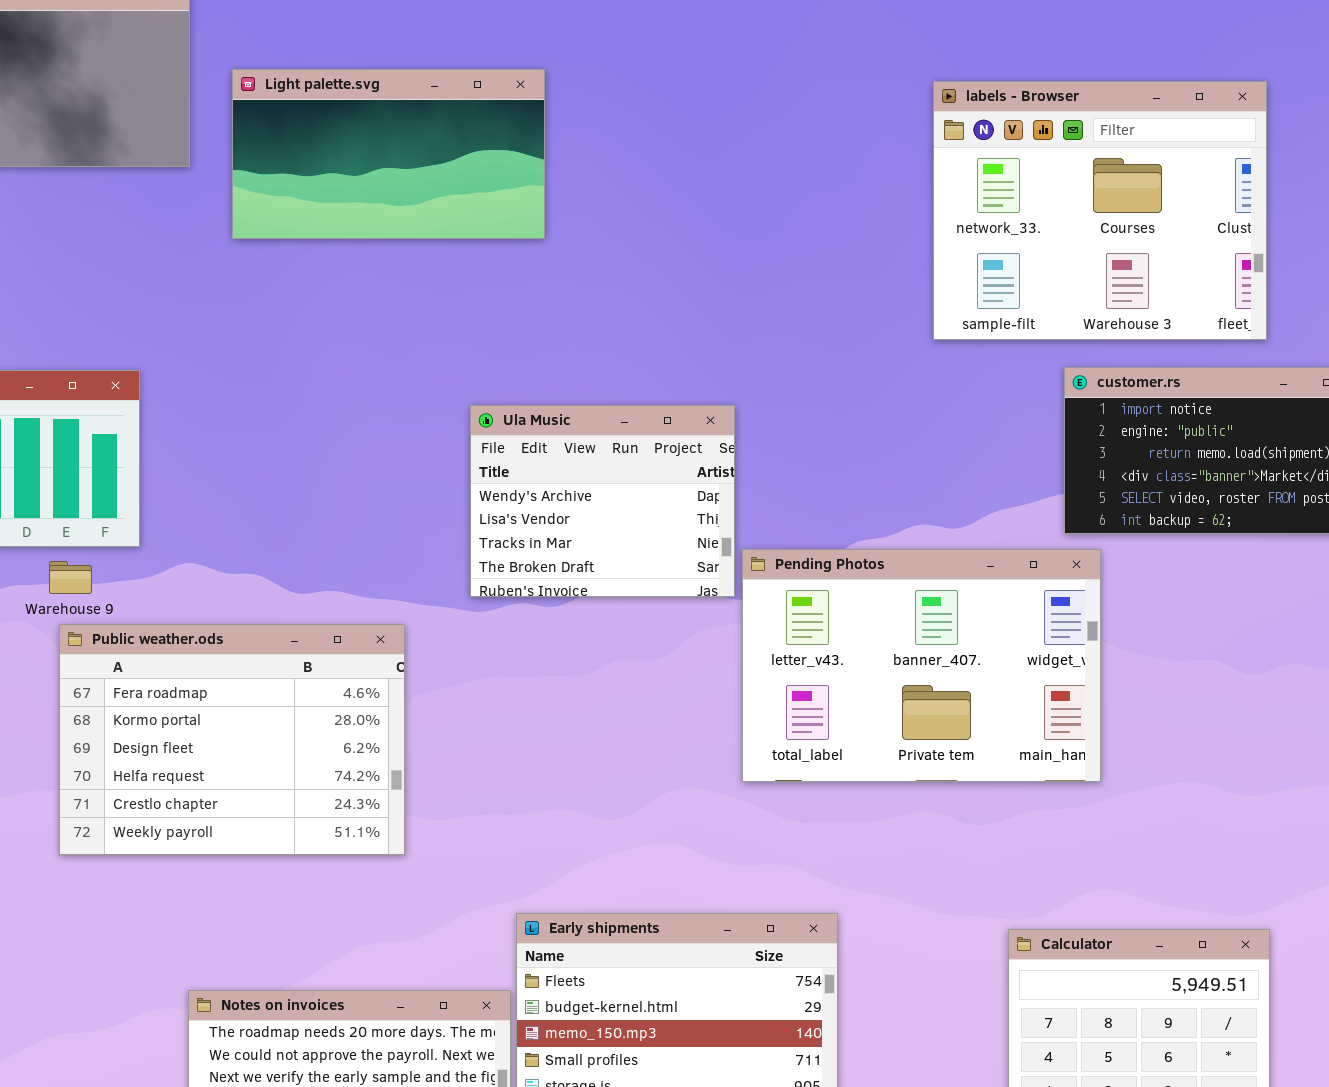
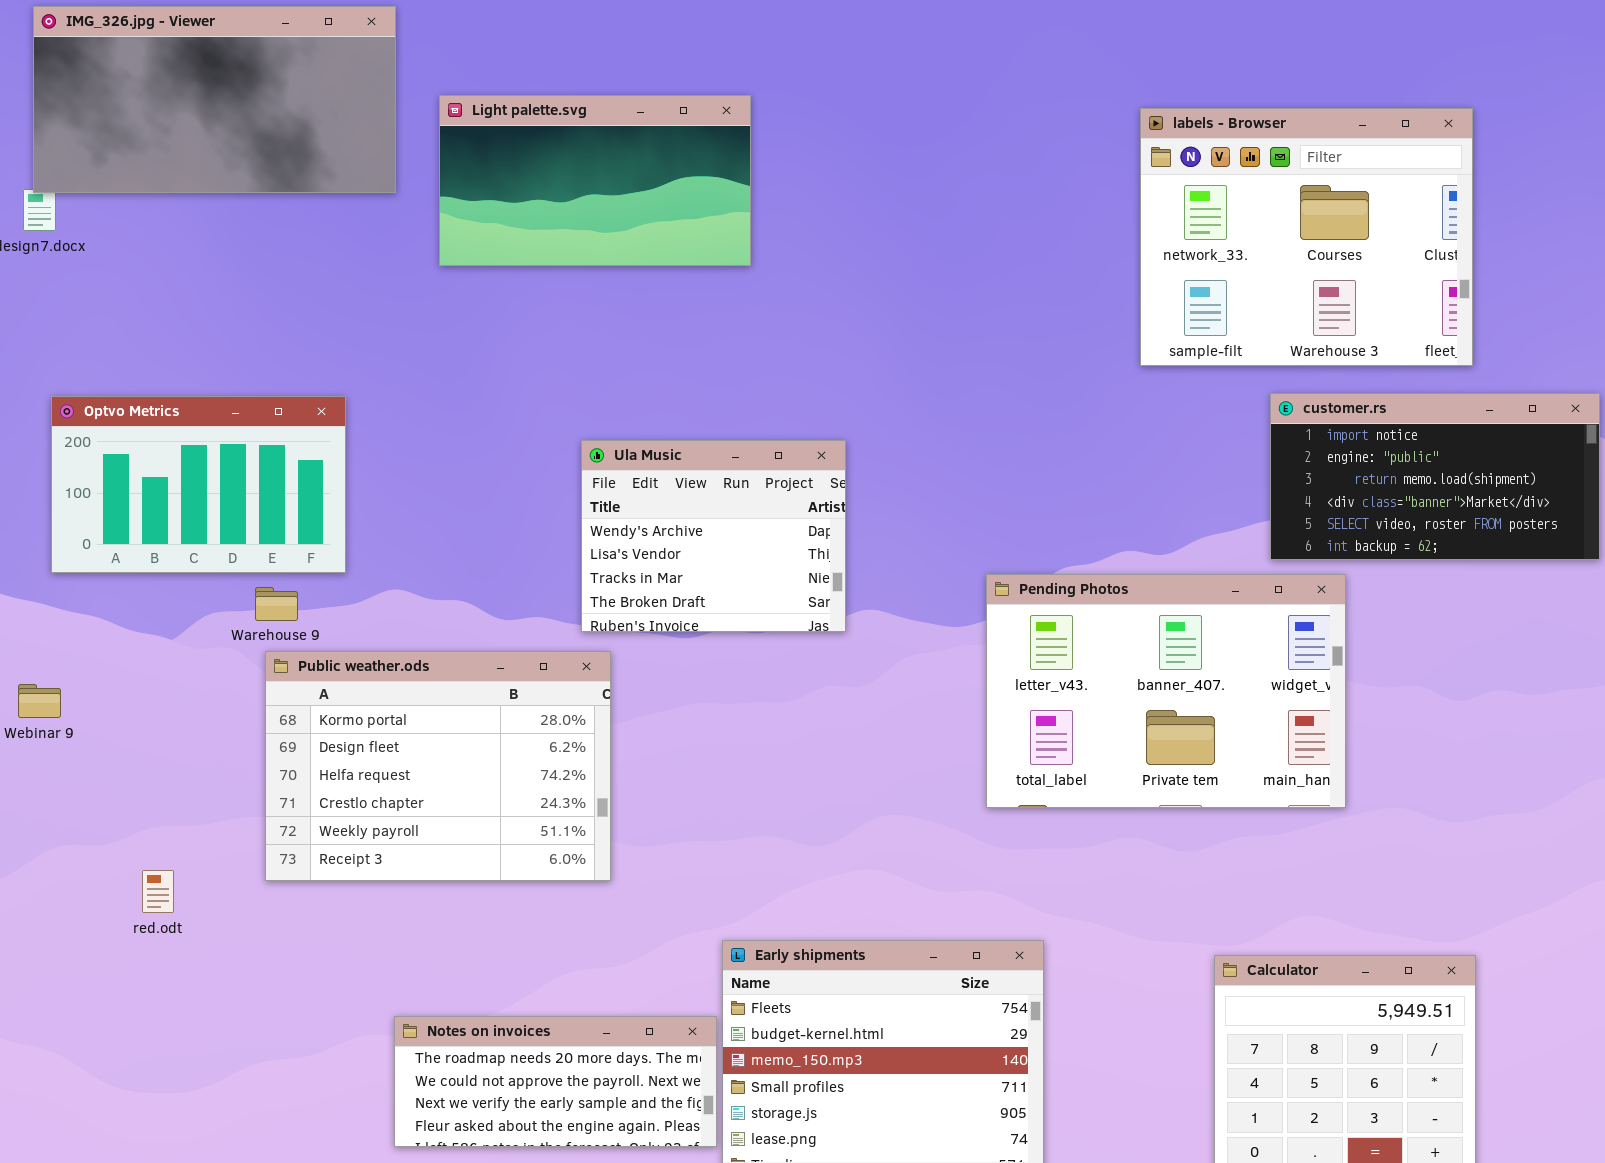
Ula Music: [470,405,735,597] -> [581,440,846,632], moved
Pending Photos: [742,549,1101,782] -> [986,574,1346,808], moved
Public weather.ods: [59,624,405,855] -> [265,651,611,881], scrolled down 1 row

